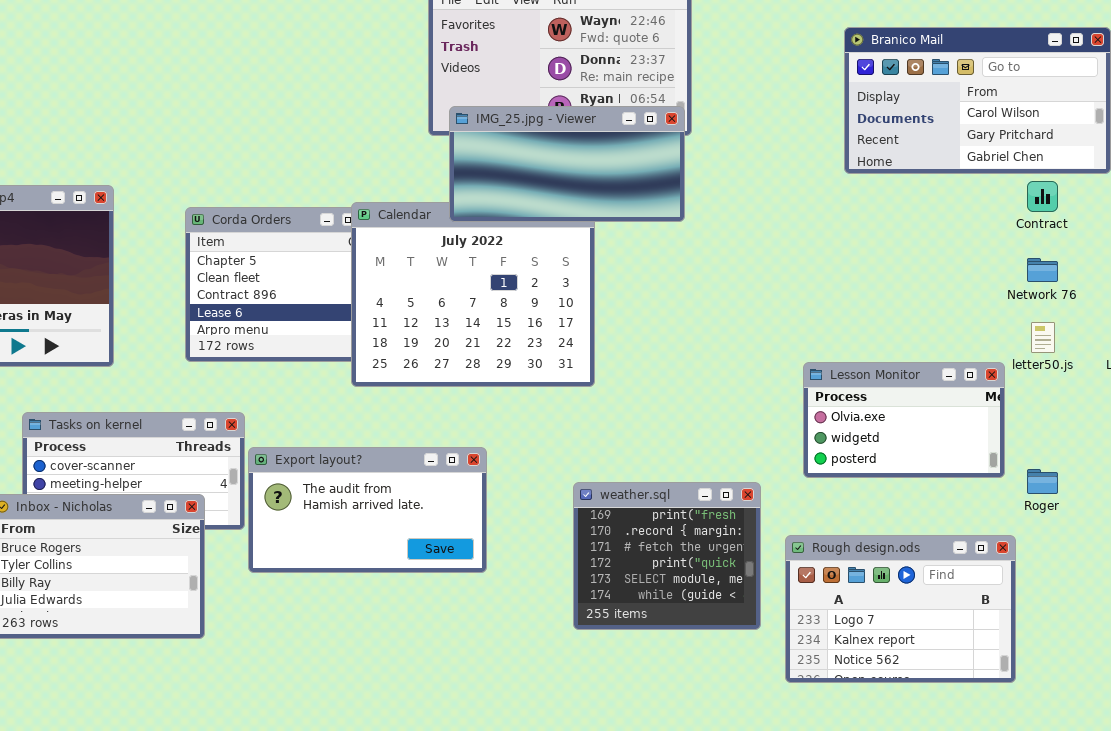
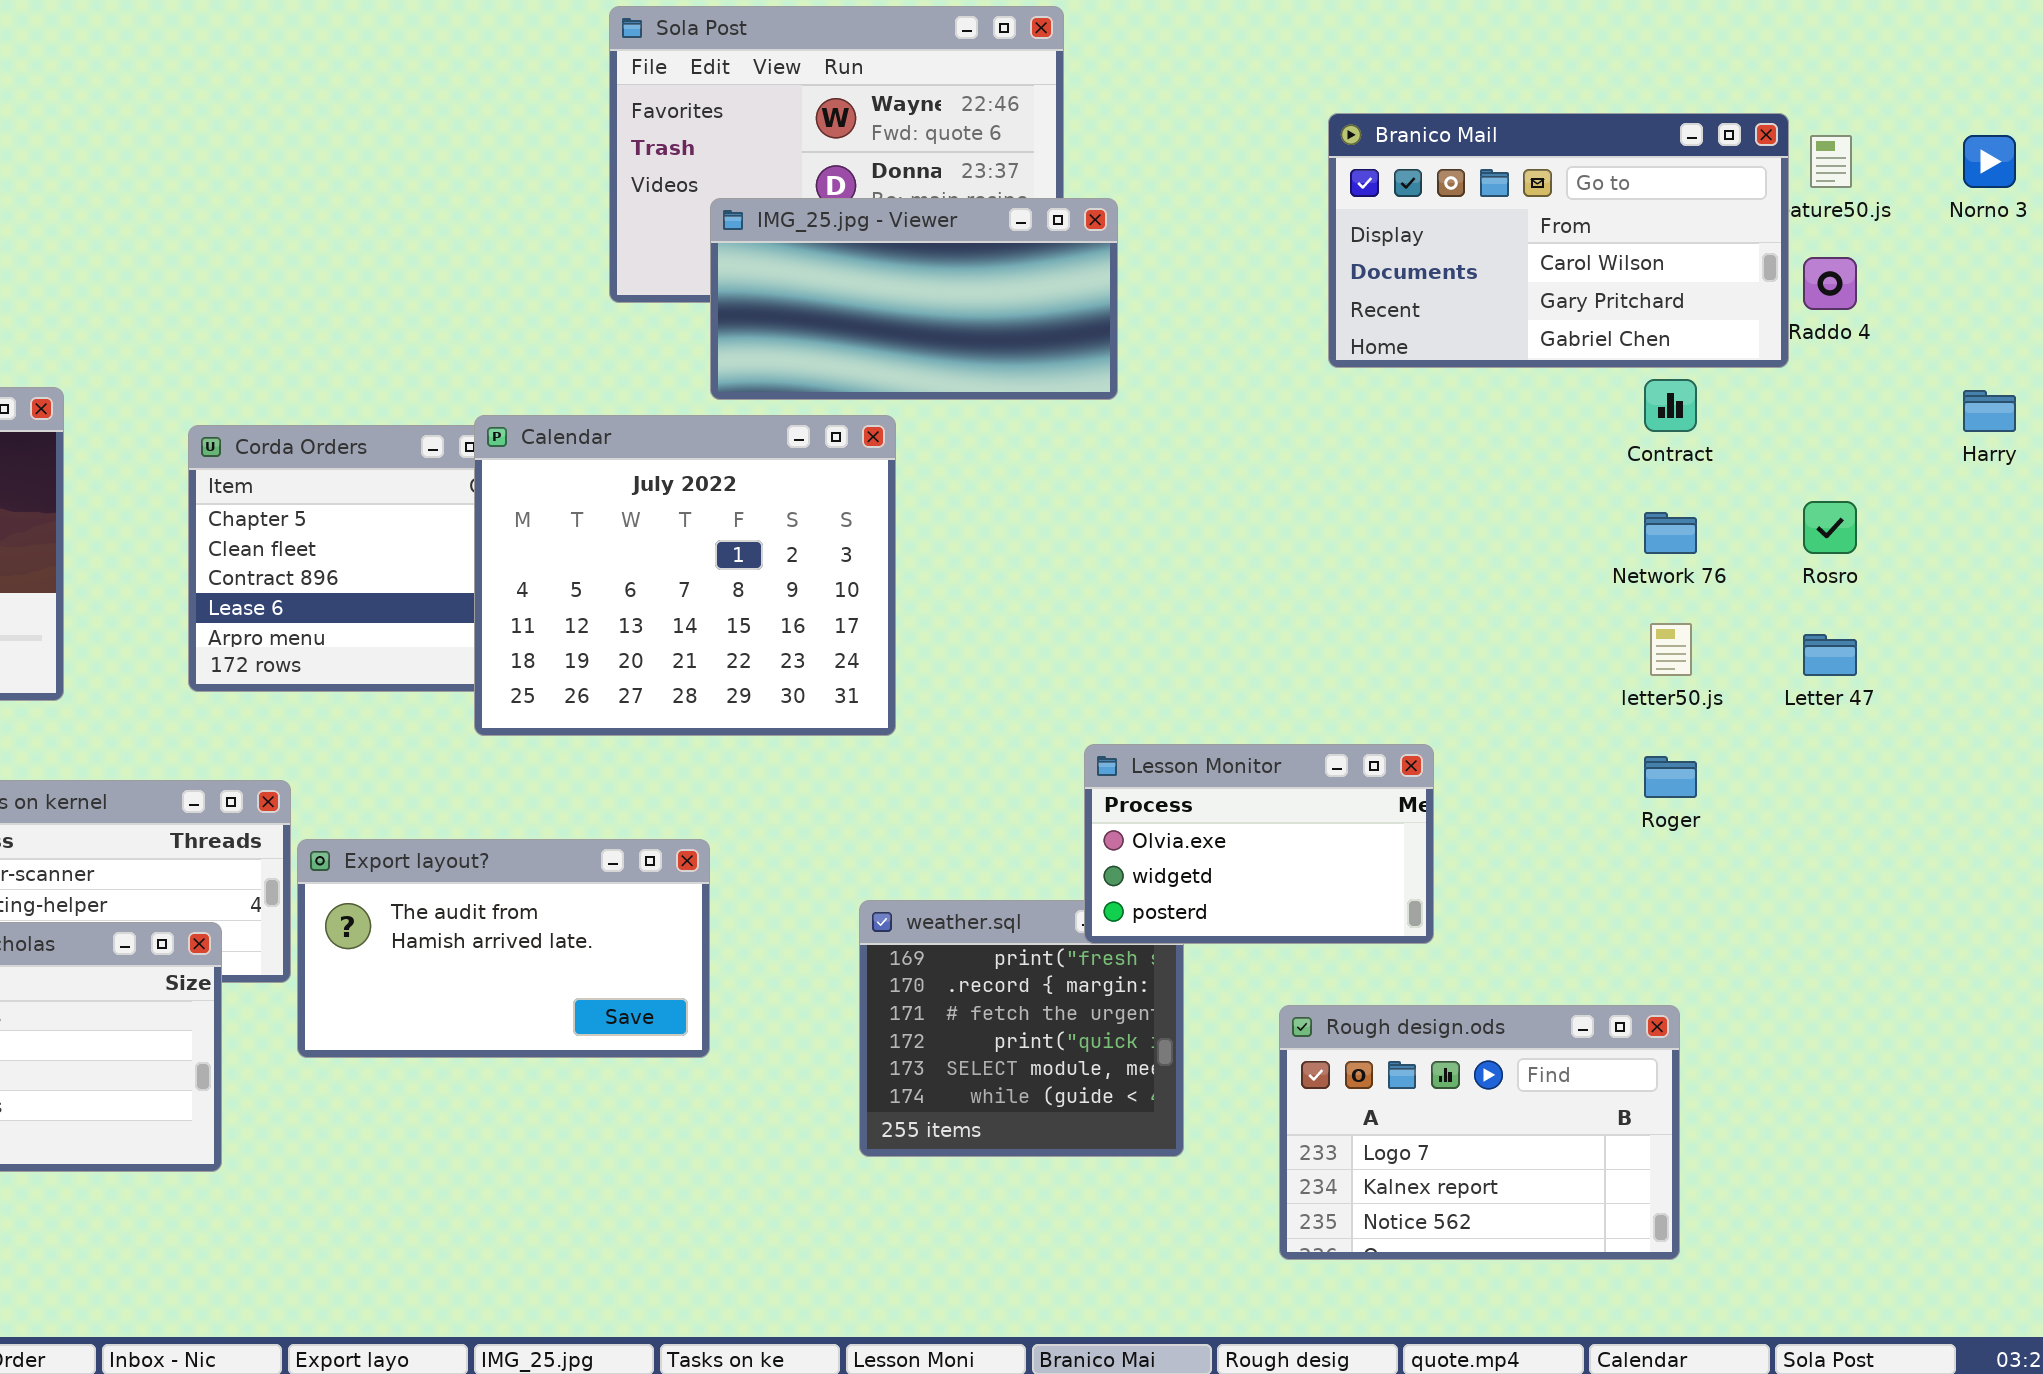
IMG_25.jpg - Viewer: [449,106,685,222] -> [710,198,1118,400], moved
Lesson Monitor: [803,362,1005,478] -> [1084,744,1434,944], moved
Roger: [1027,469,1058,494] -> [1644,756,1697,798], moved
Rough design.ods: [785,535,1016,683] -> [1279,1005,1680,1260], moved

